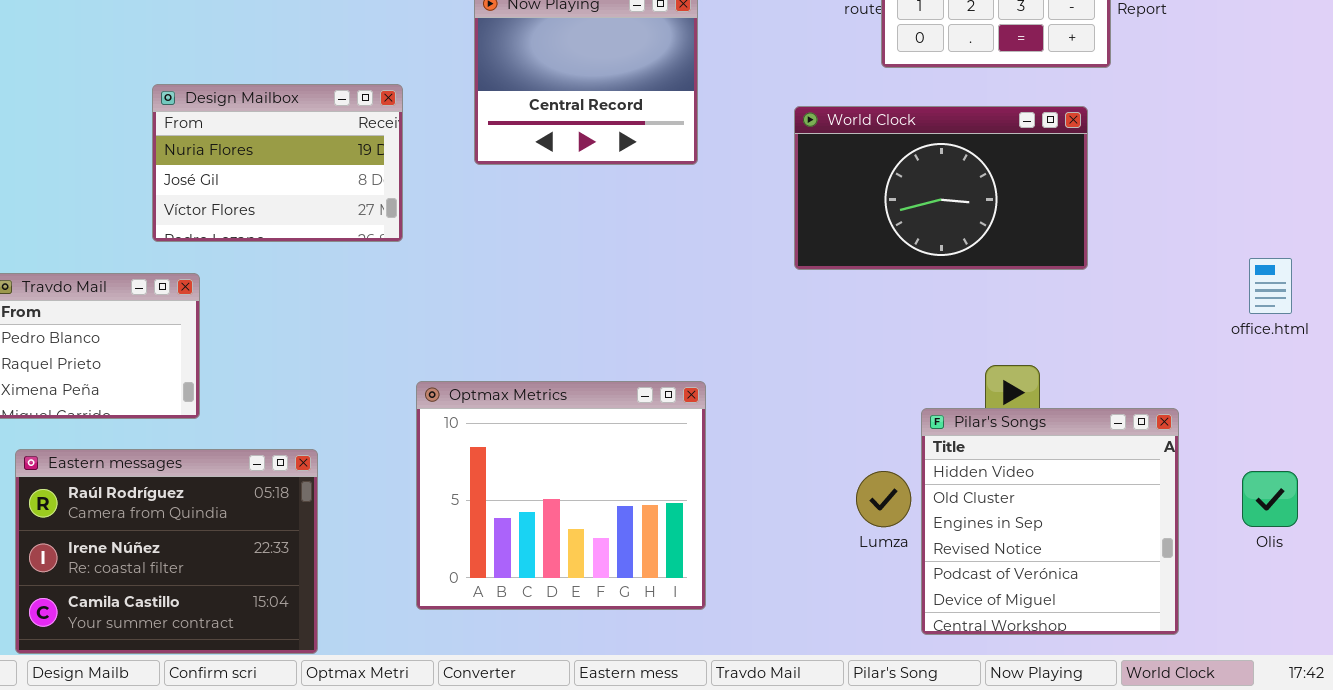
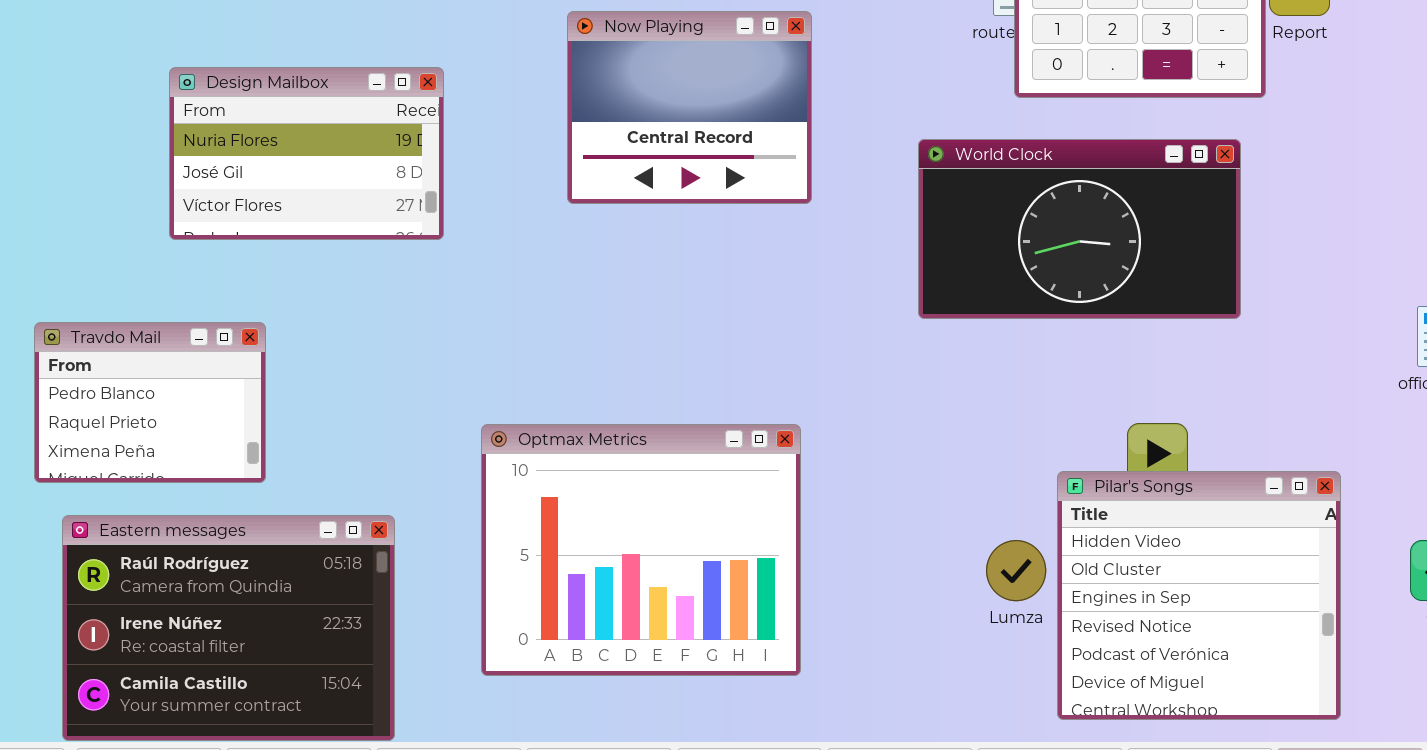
Design Mailbox: [152,84,403,242] -> [169,67,444,240], moved
Optmax Metrics: [416,381,706,610] -> [481,424,801,676], moved

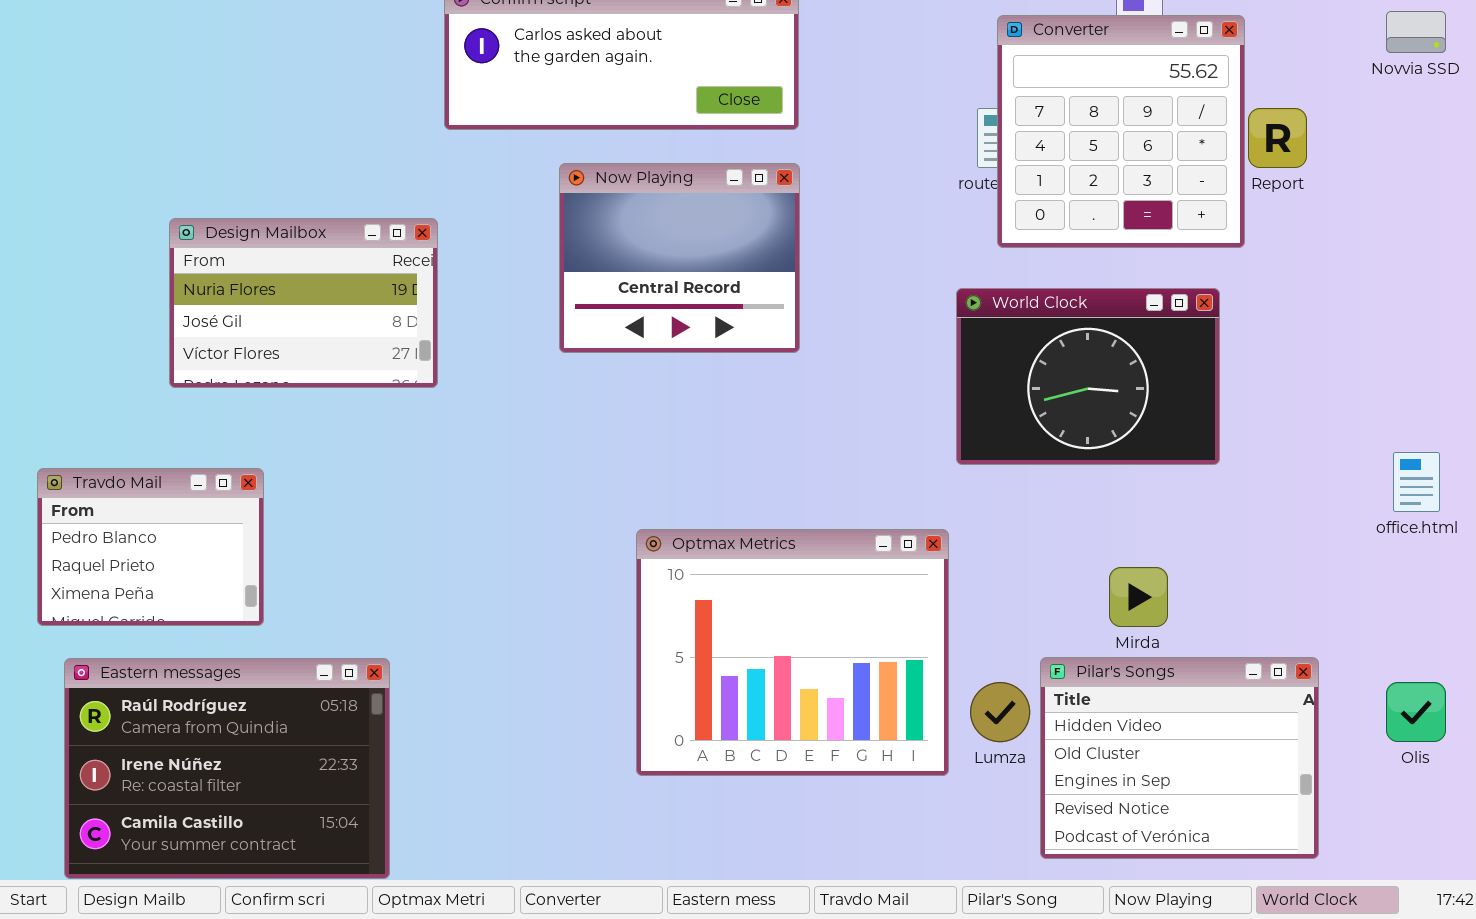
World Clock: [918,139,1241,319] -> [956,288,1220,465], resized
Optmax Metrics: [481,424,801,676] -> [636,529,949,776], moved
Pilar's Songs: [1057,471,1341,720] -> [1040,657,1319,859], resized

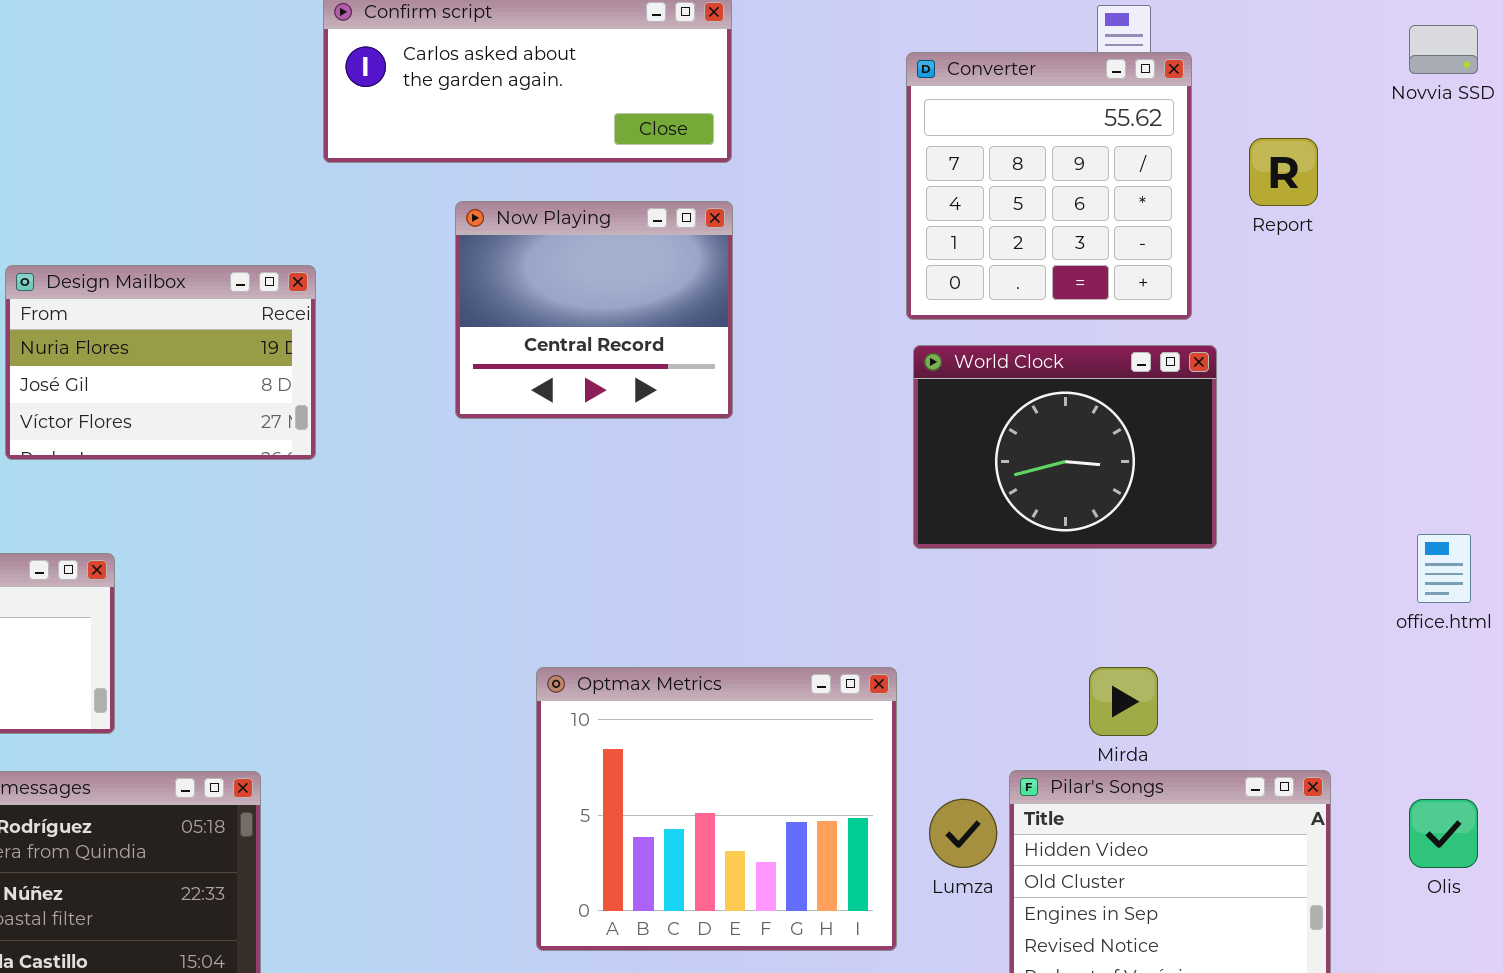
Converter: [997,15,1245,248] -> [906,52,1192,320], moved
Optmax Metrics: [636,529,949,776] -> [536,667,897,951], moved

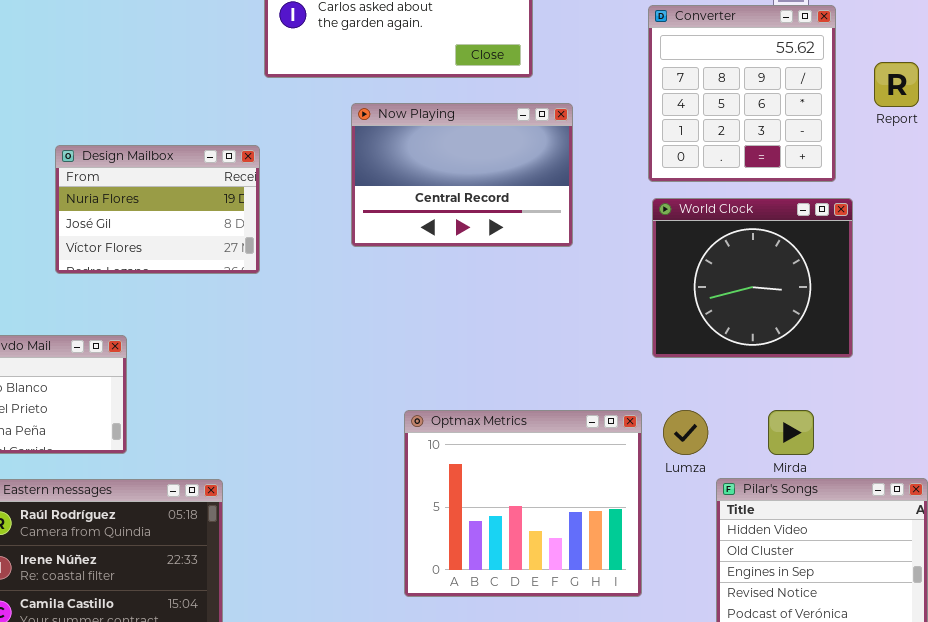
Now Playing: [455,201,733,419] -> [351,103,573,247], resized
World Clock: [913,345,1217,549] -> [652,198,853,358], resized
Lumza: [929,799,997,868] -> [663,410,708,455], moved

